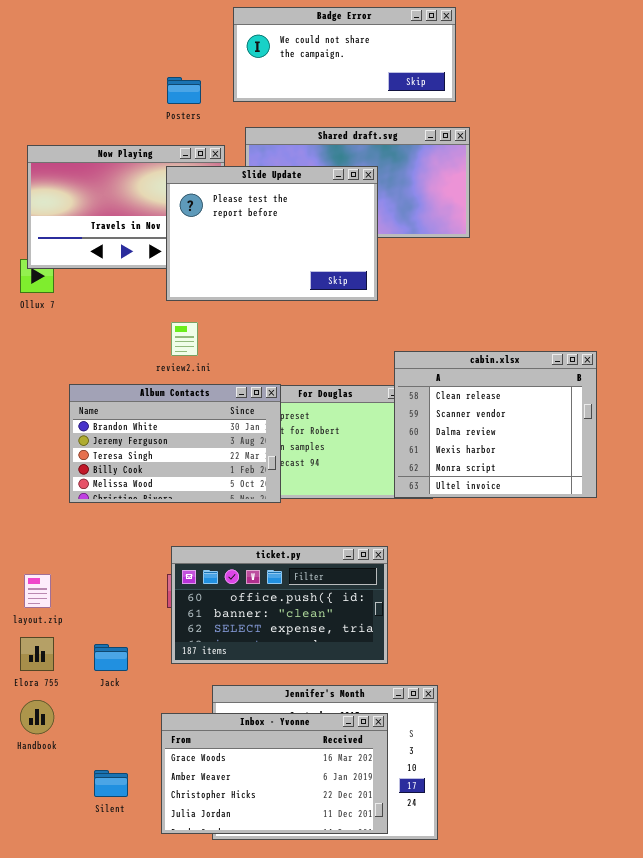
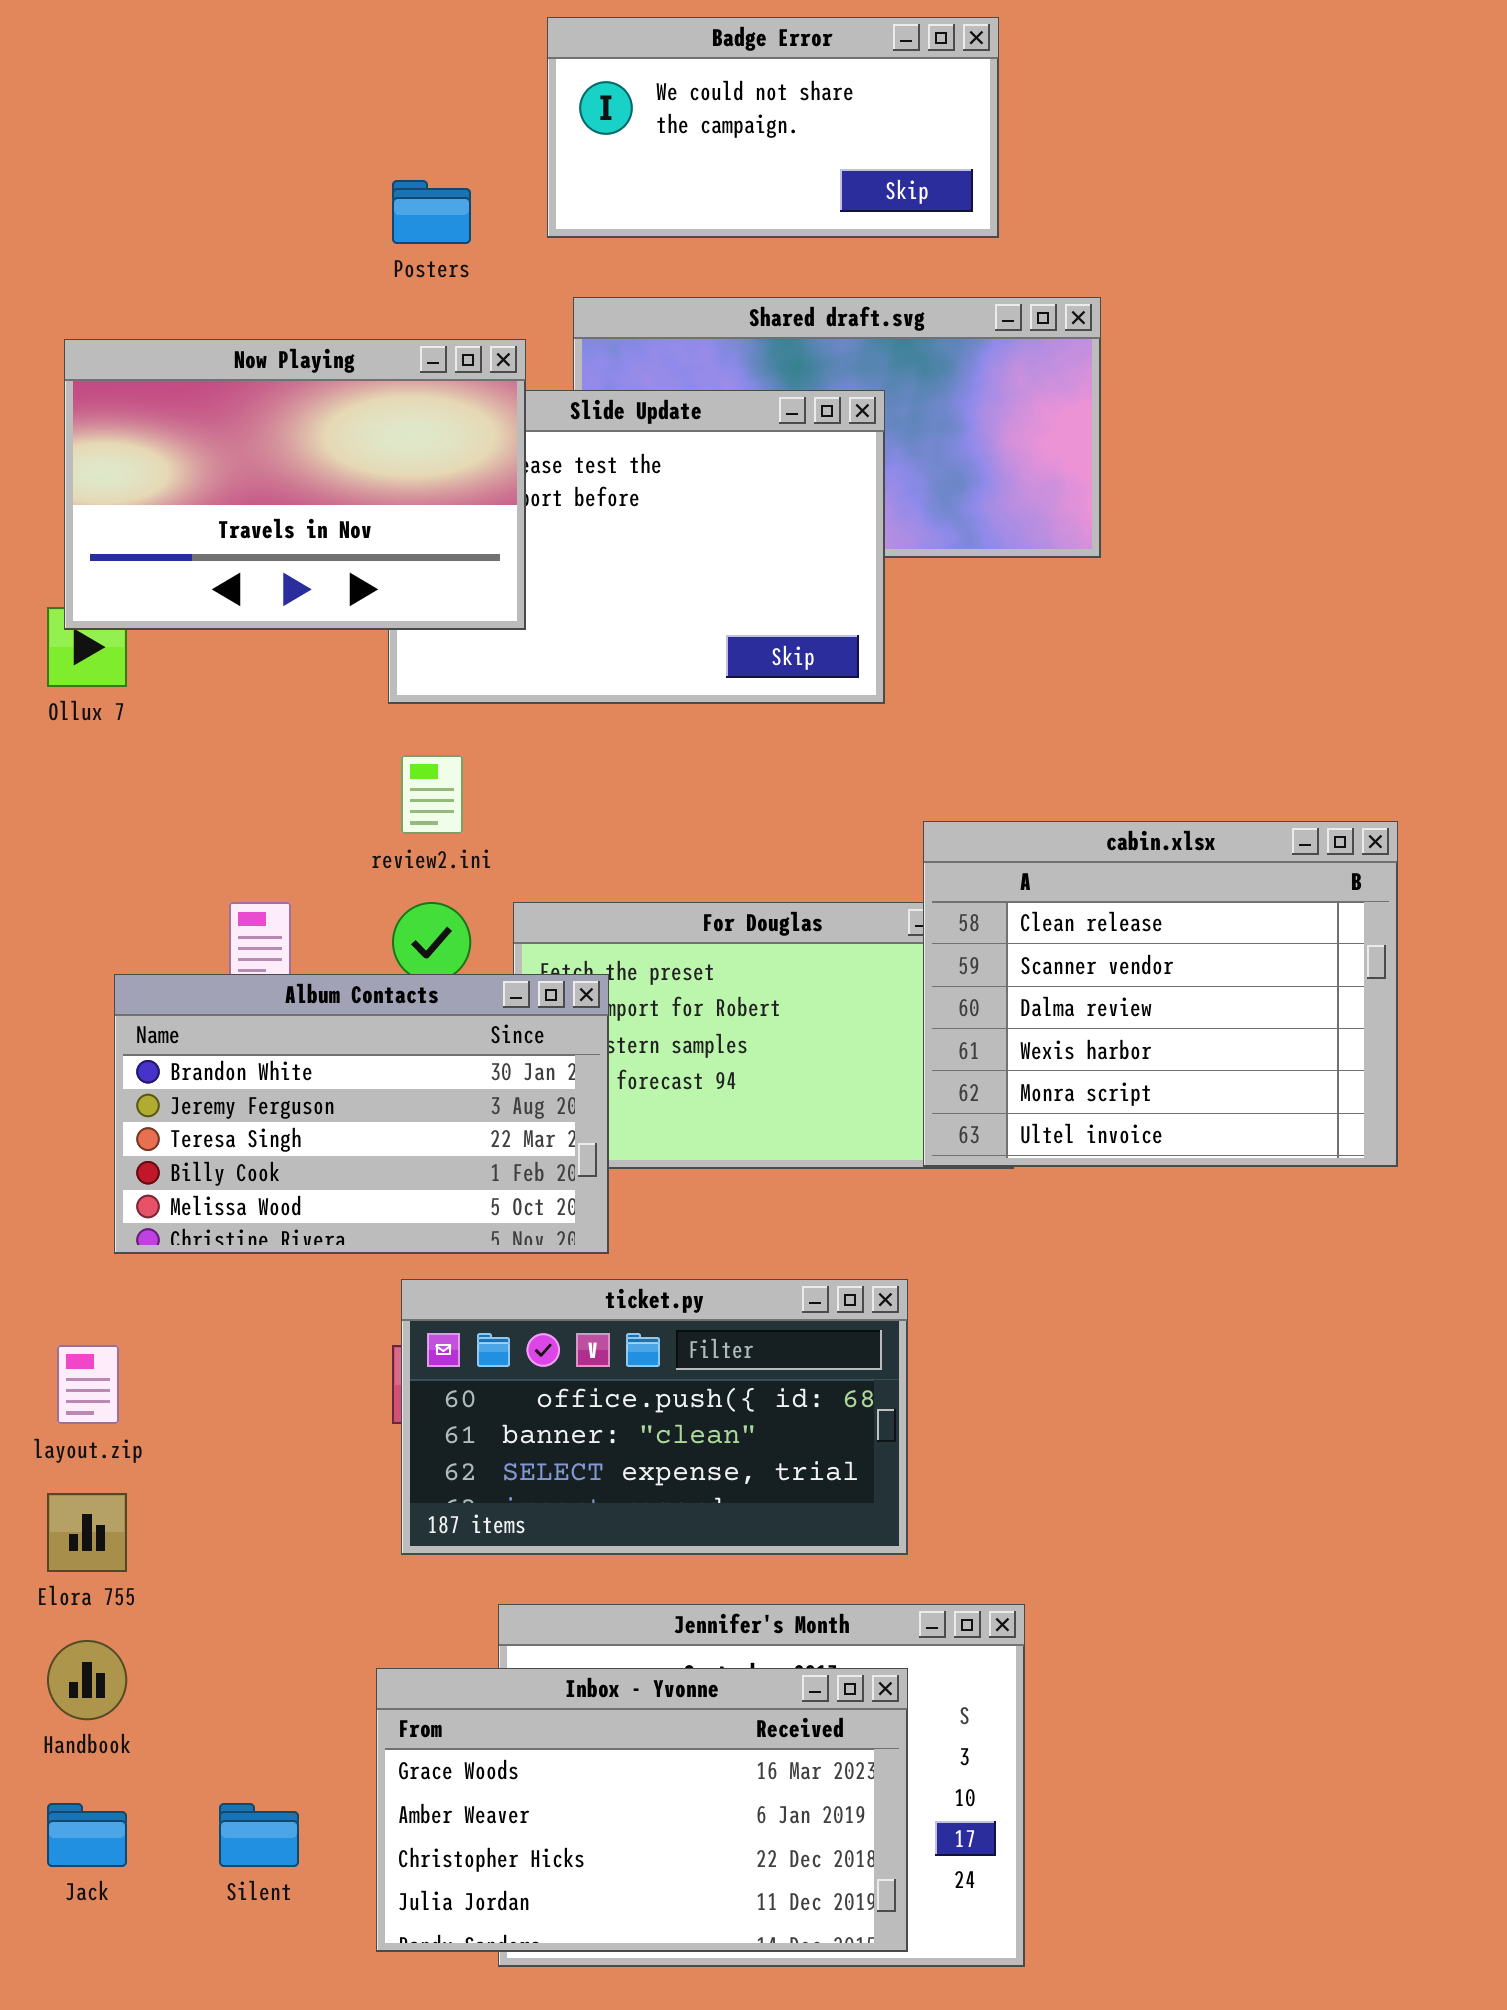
Badge Error: [233,7,456,102] -> [547,17,999,238], resized
Now Playing: [27,145,225,269] -> [64,339,526,630], raised
Album Contacts: [69,384,281,503] -> [114,974,609,1254], moved
Jack: [94,644,128,671] -> [47,1803,127,1867], moved

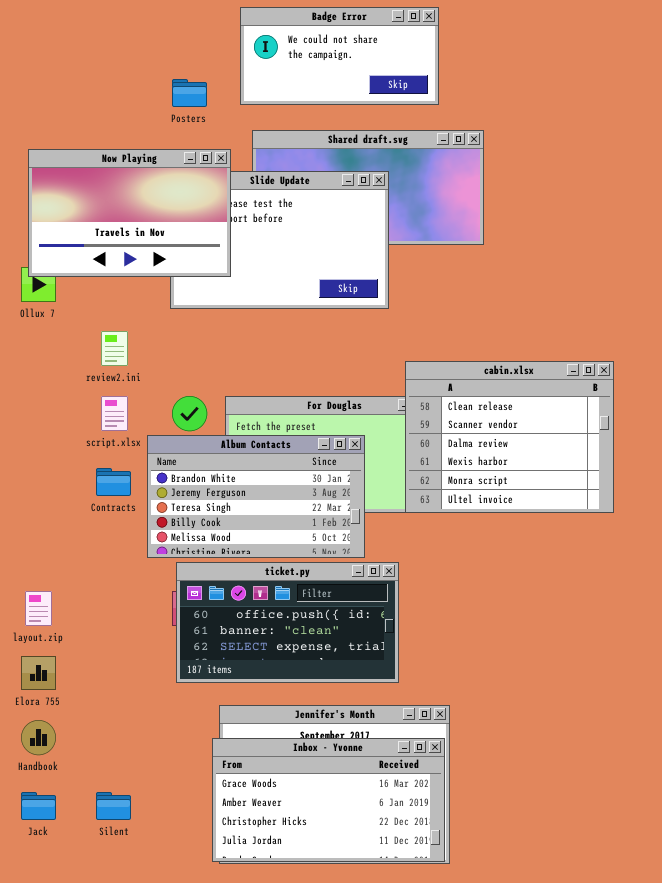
review2.ini: [401,755,463,834] -> [101,331,128,366], moved
Album Contacts: [114,974,609,1254] -> [147,435,365,558], moved
Inbox - Yvonne: [376,1668,908,1952] -> [212,738,445,862], moved

